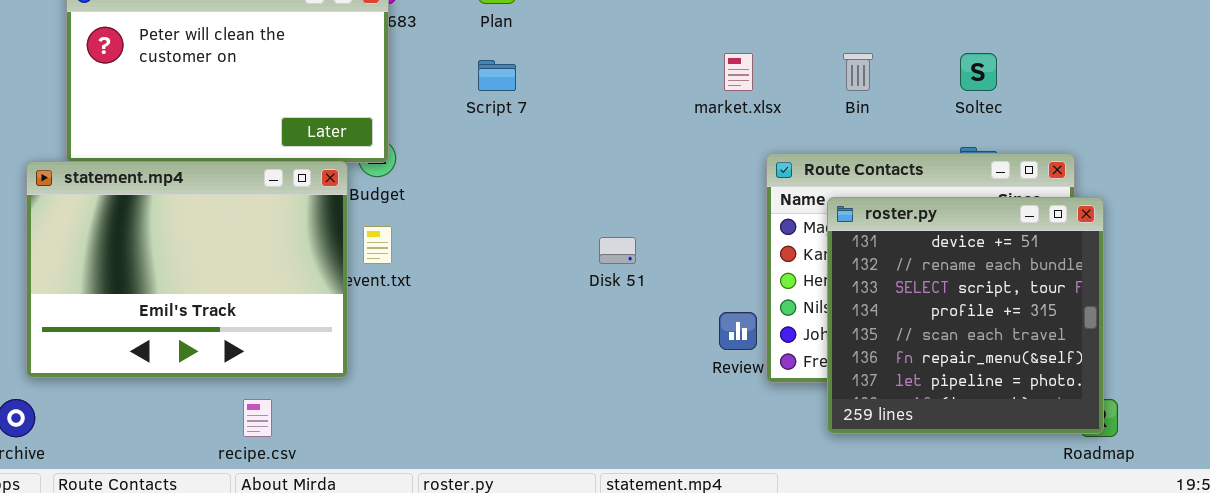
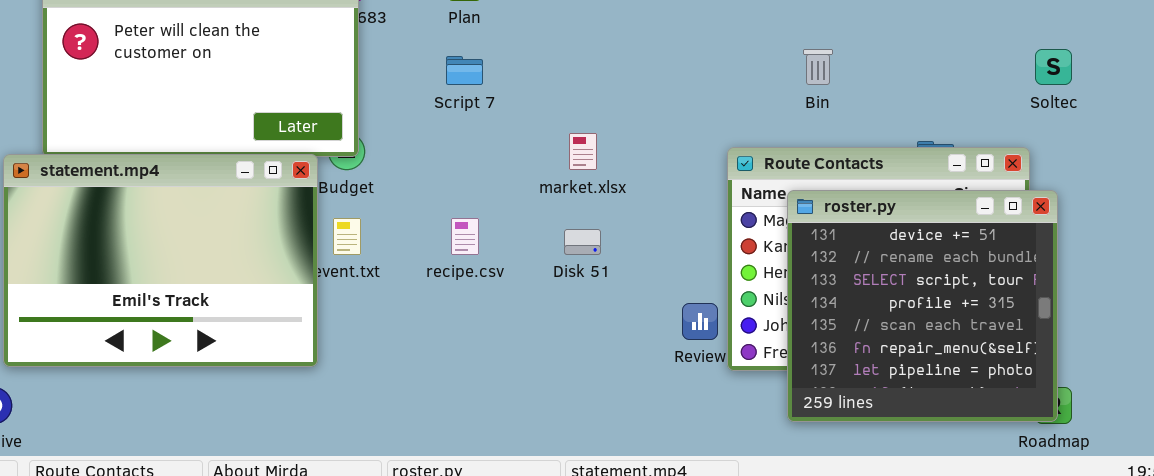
market.xlsx: [724,53,753,91] -> [569,133,597,170], moved
Soltec: [960,53,997,91] -> [1035,49,1072,85], moved
recipe.csv: [243,399,272,437] -> [451,218,479,255], moved

